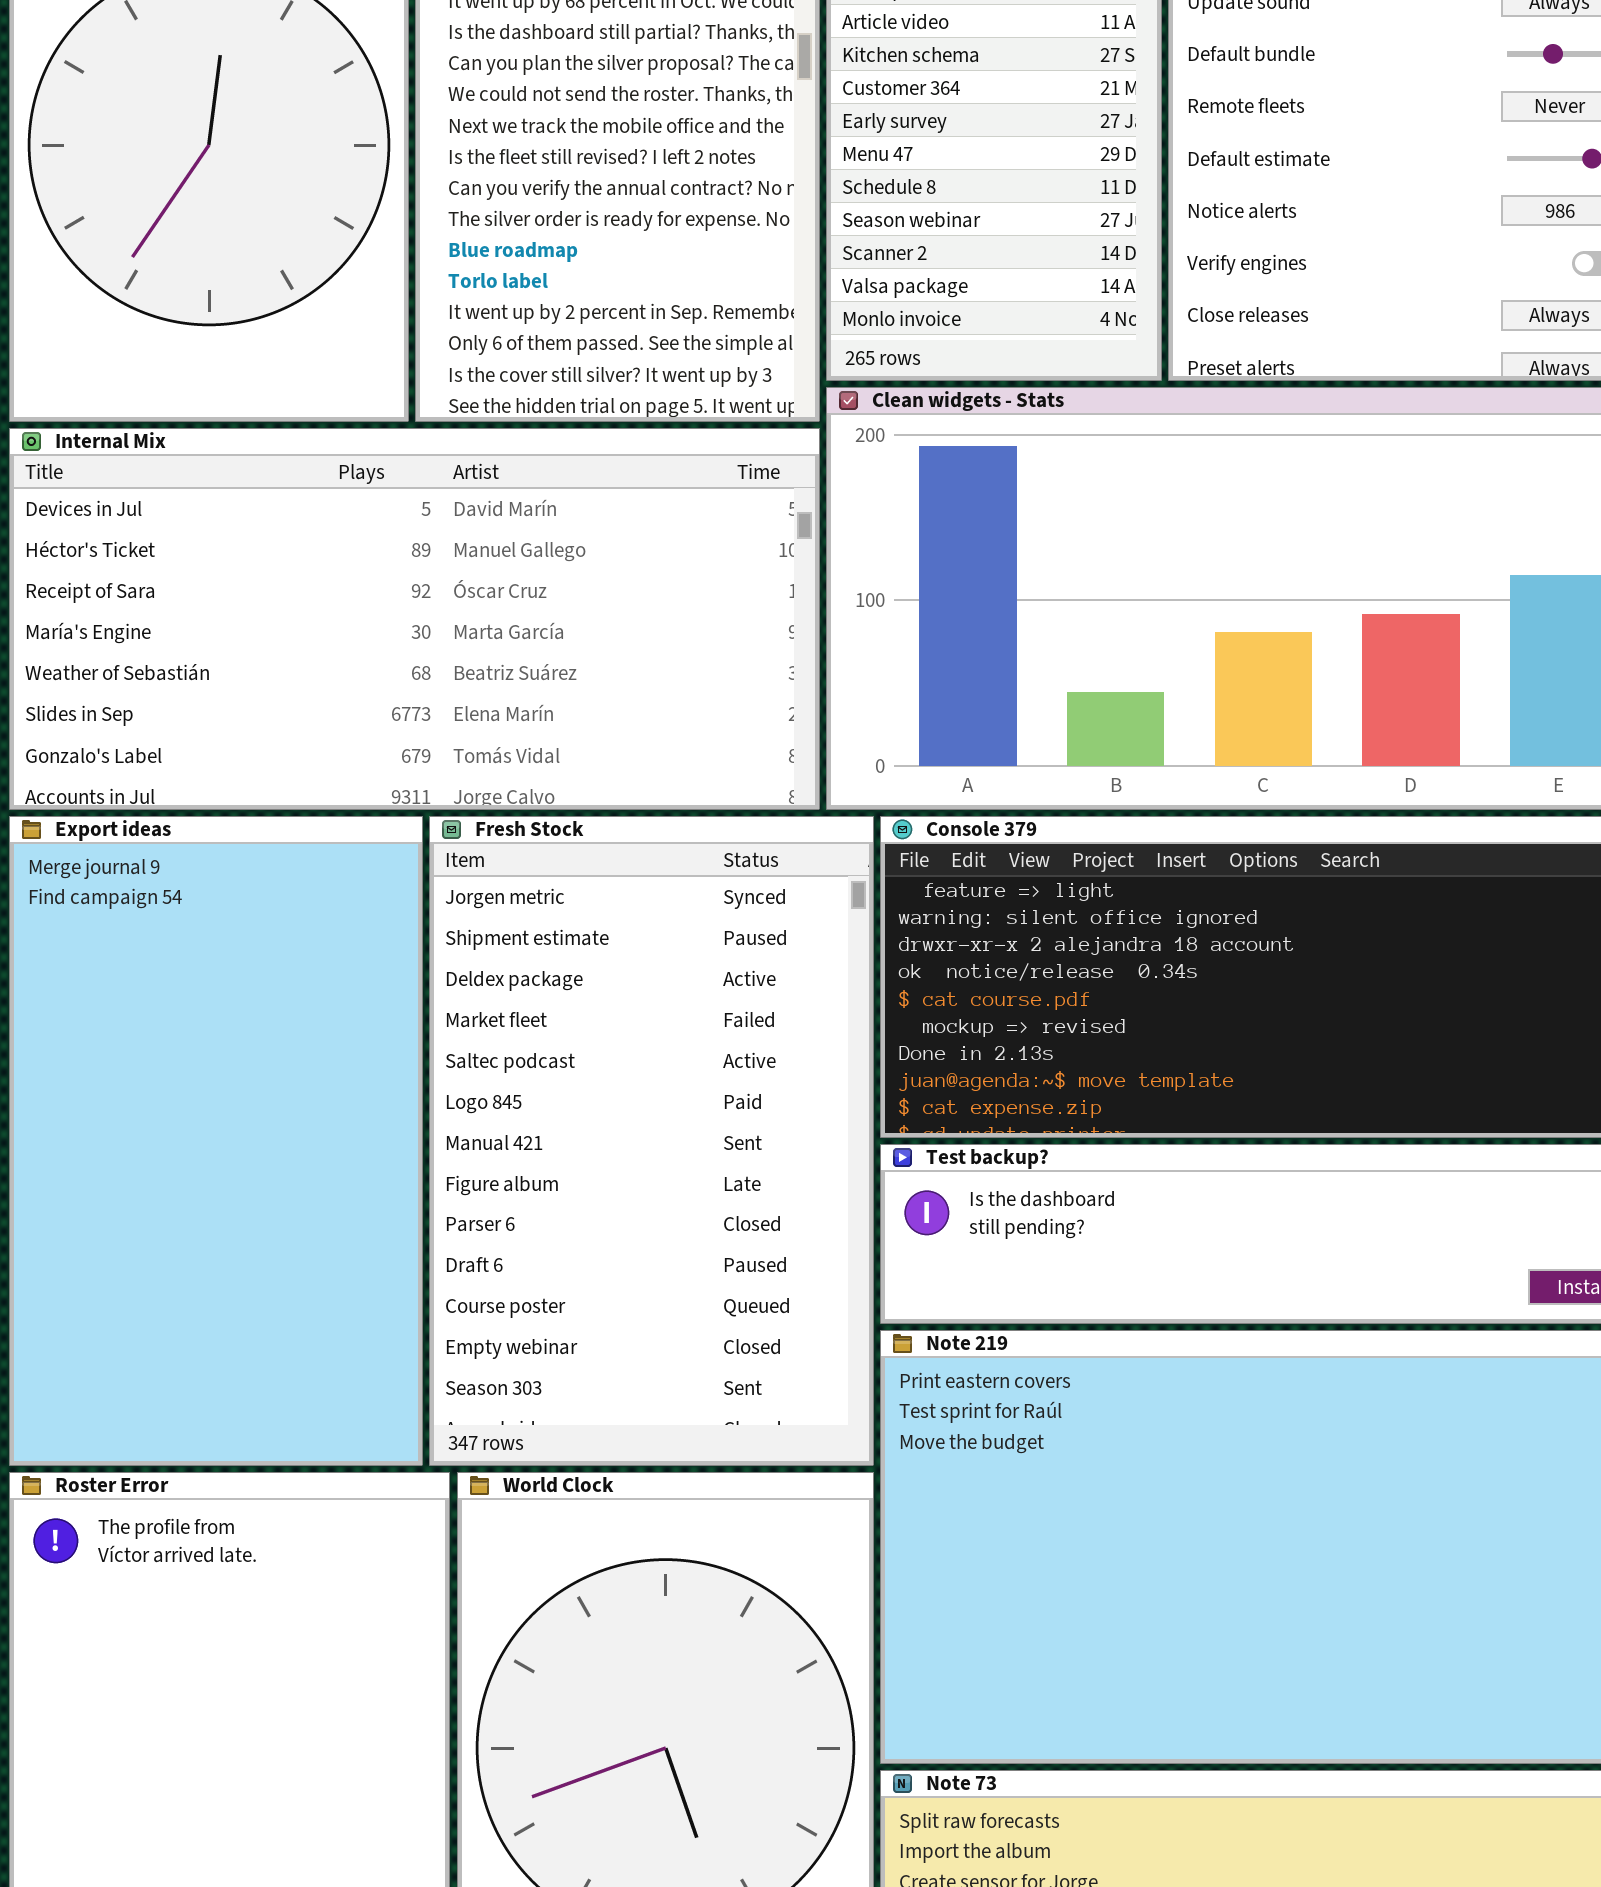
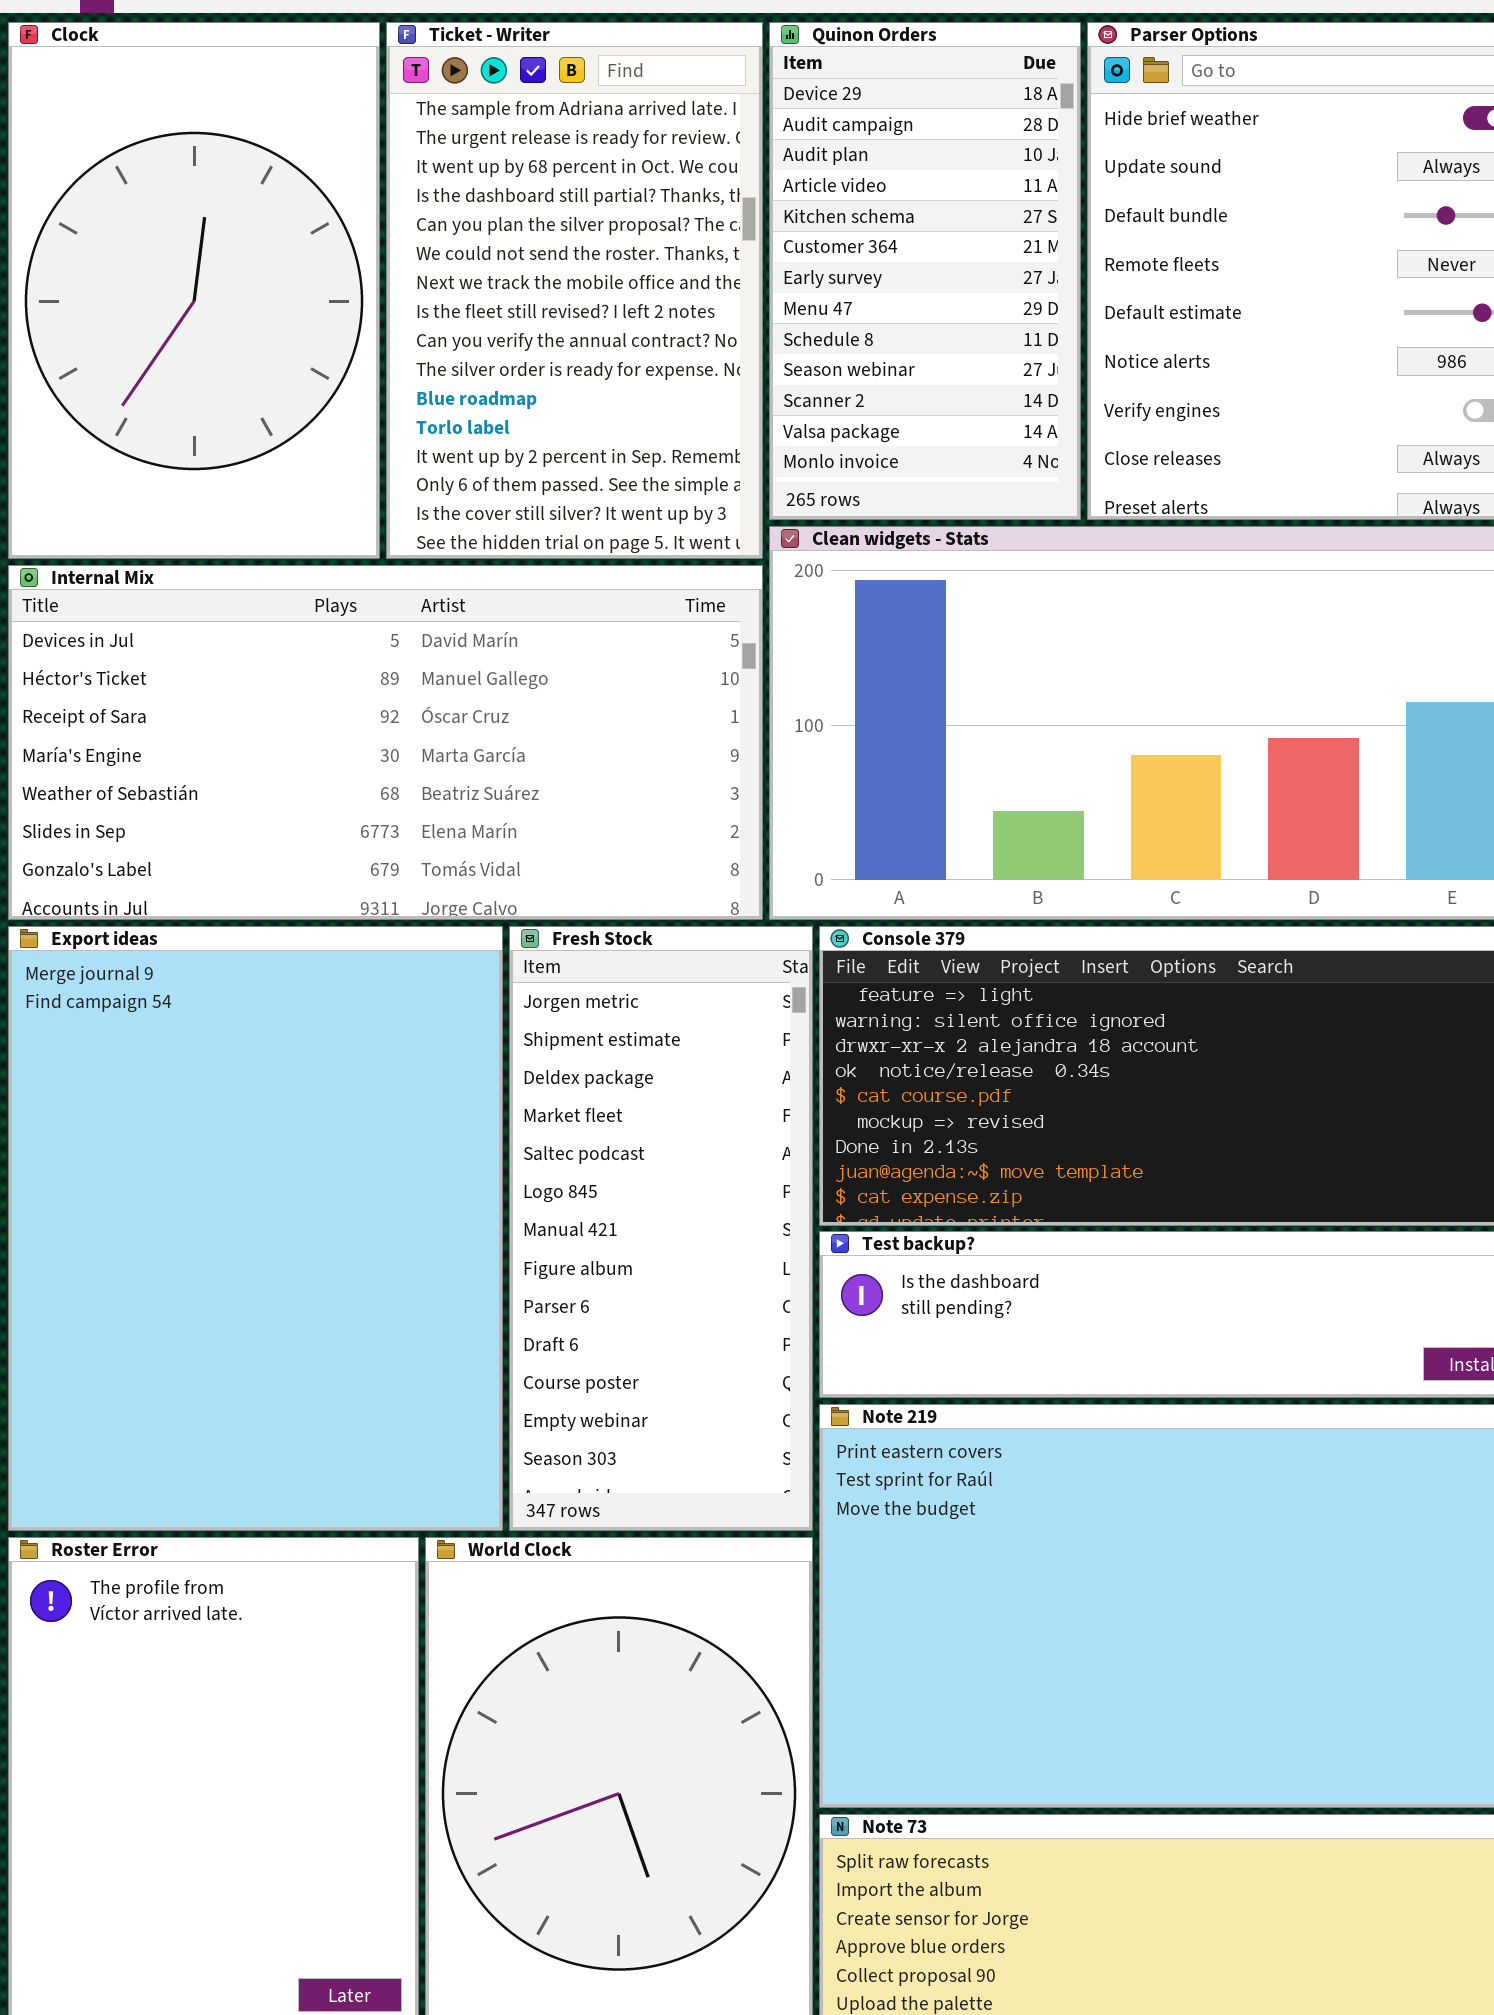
Export ideas: [9,816,423,1466] -> [8,926,503,1531], resized
Fresh Stock: [429,816,874,1466] -> [509,926,813,1531], resized

